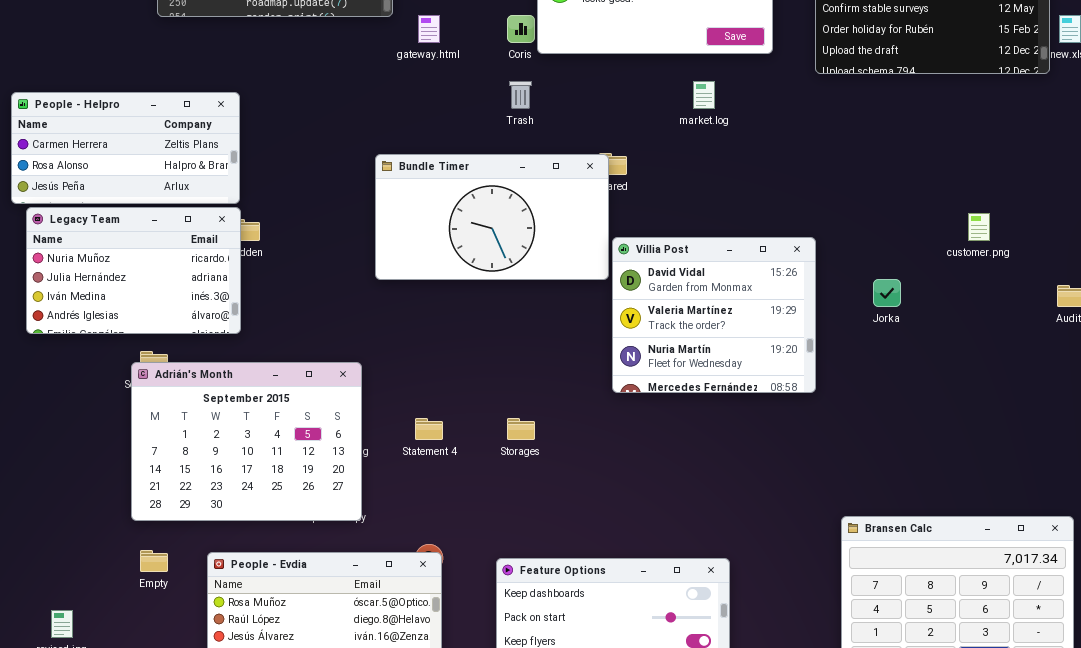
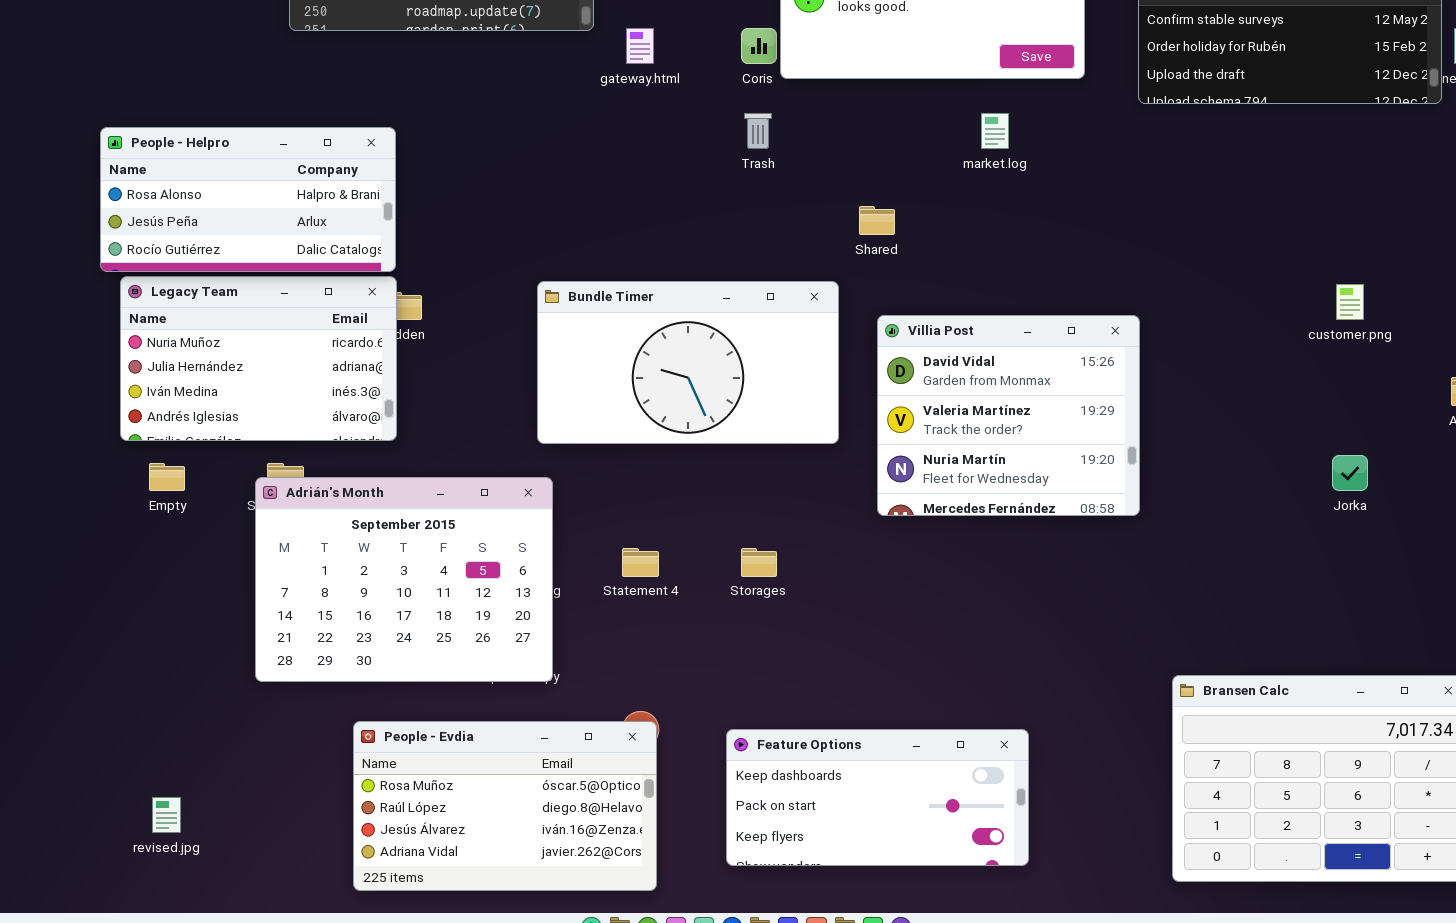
People - Helpro: [11,92,240,204] -> [100,127,396,272], scrolled down 1 row
Bundle Timer: [375,154,609,280] -> [537,281,839,444], moved
Jorka: [873,279,901,307] -> [1332,455,1368,491], moved
Empty: [140,550,168,572] -> [149,463,185,491], moved

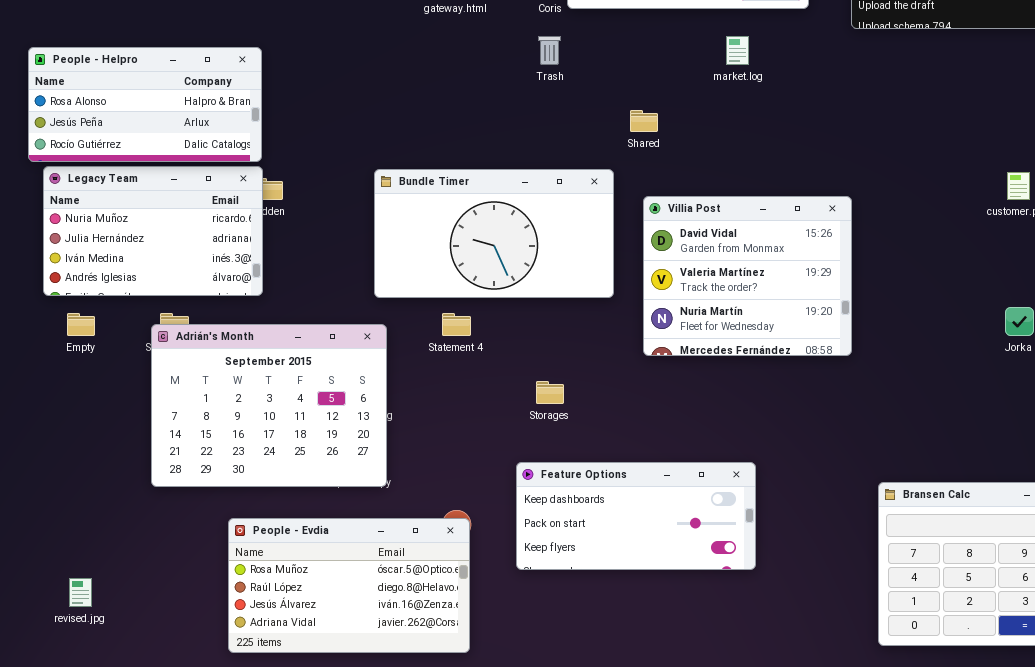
Statement 4: [622,548,659,577] -> [442,313,471,336], moved
Feature Options: [726,729,1029,866] -> [516,462,756,570], moved

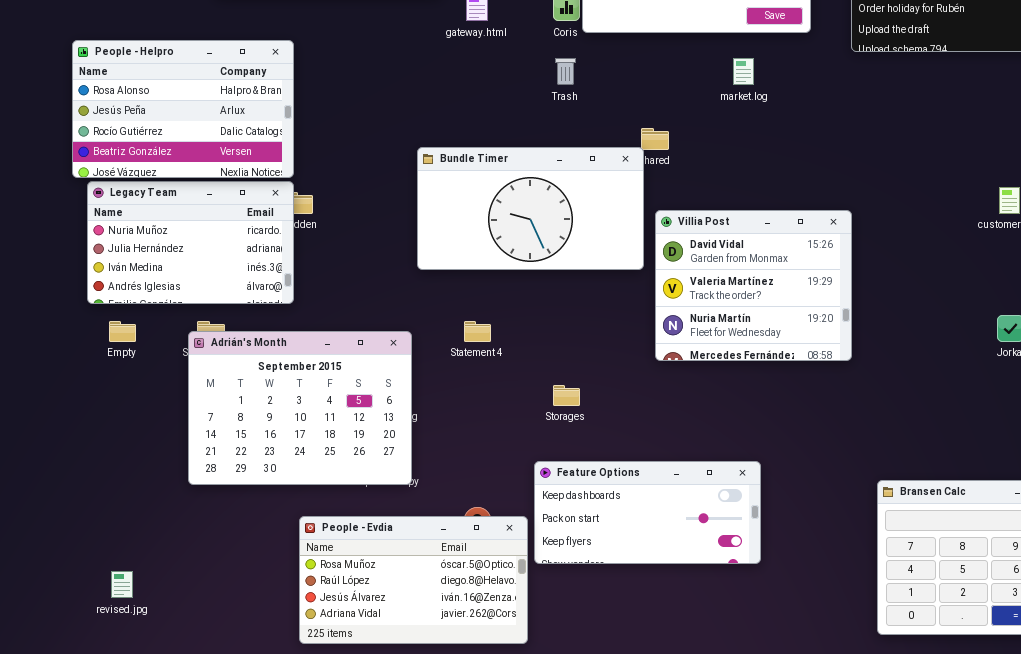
People - Helpro: [28,47,262,162] -> [72,40,294,178], resized
Bundle Timer: [374,169,614,298] -> [417,147,644,270], moved
People - Evdia: [228,518,470,653] -> [299,516,528,644], moved

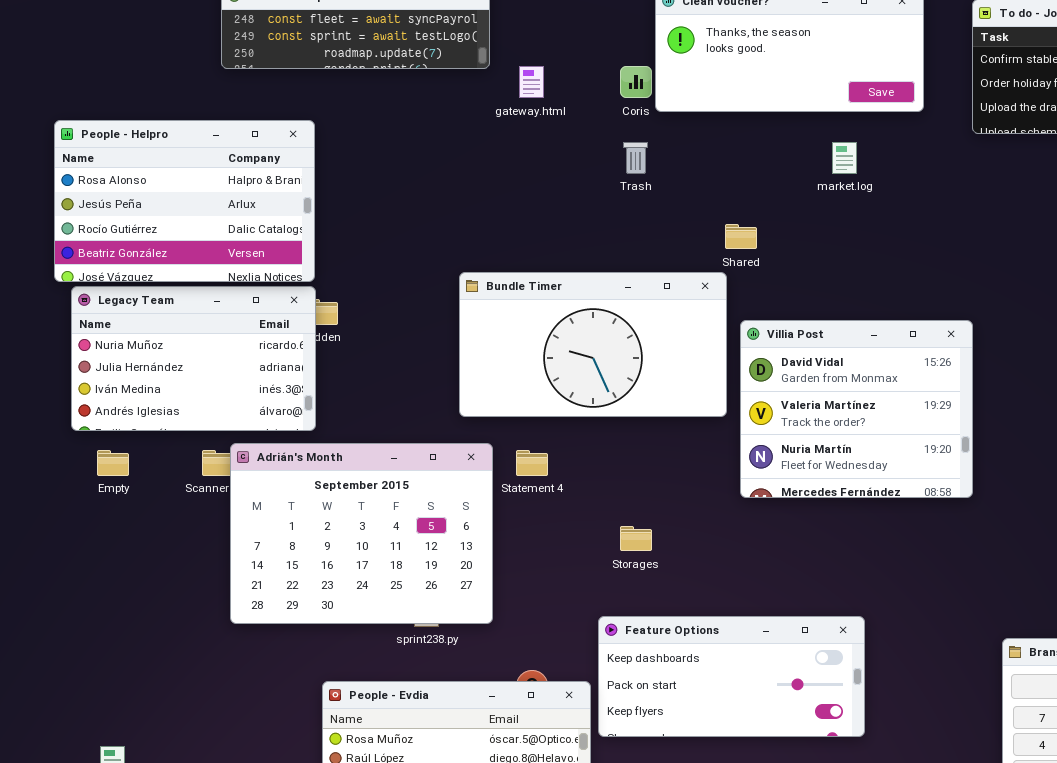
Bundle Timer: [417,147,644,270] -> [459,272,727,417], moved
Adrián's Month: [188,331,412,485] -> [230,443,493,624], moved

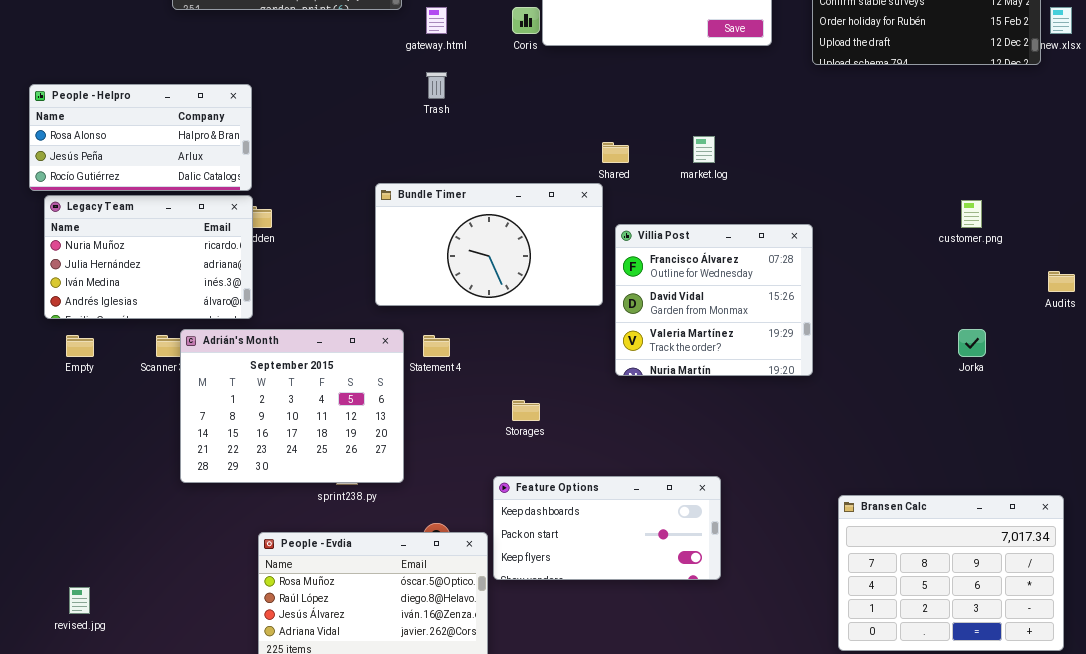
People - Helpro: [54,120,315,282] -> [29,84,252,191], resized
Trash: [623,142,648,174] -> [426,72,447,99], moved
market.log: [832,142,857,174] -> [693,136,715,163], moved
Villia Post: [740,320,973,498] -> [615,224,813,376], scrolled up 1 row

